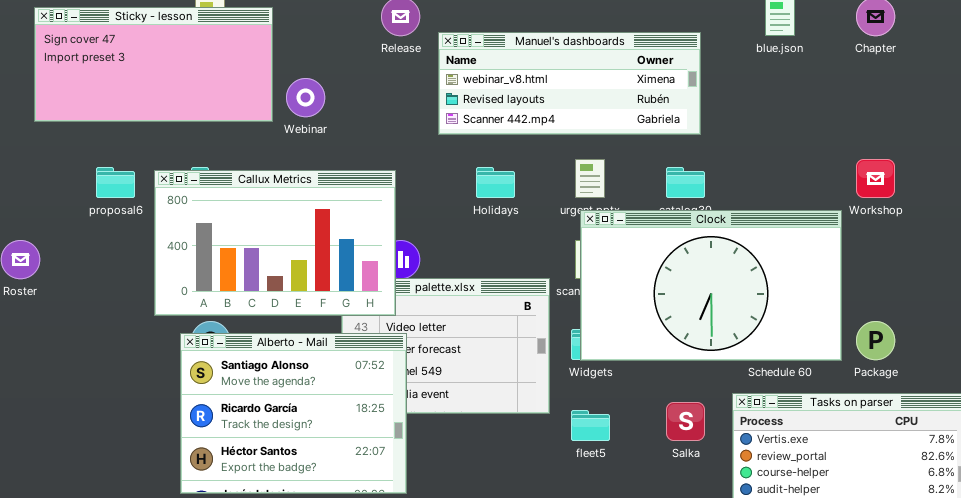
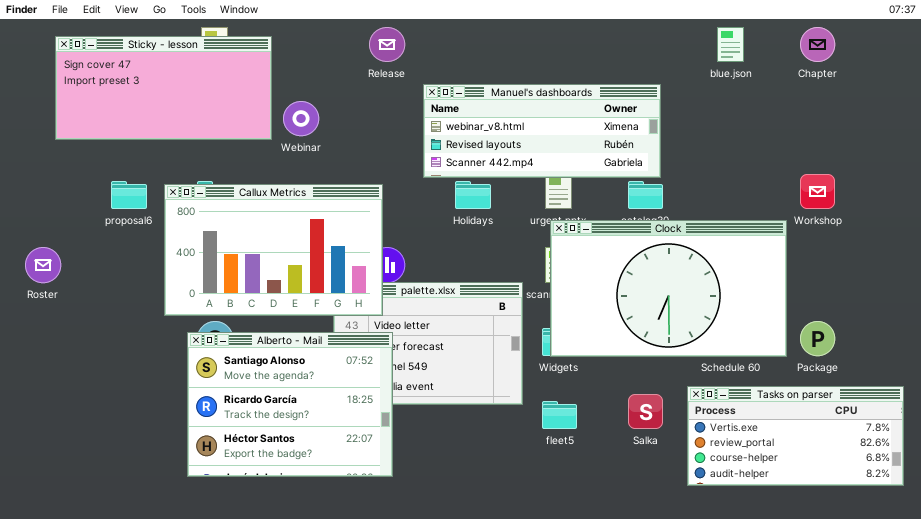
Manuel's dashboards: [438,32,701,135] -> [423,84,661,178], moved

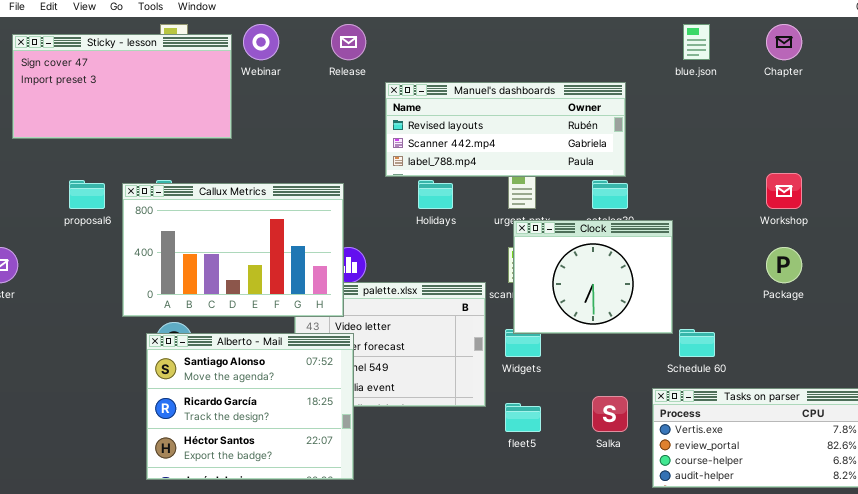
Manuel's dashboards: [423,84,661,178] -> [385,82,626,177], scrolled down 1 row
Webinar: [283,101,319,136] -> [243,24,279,60], moved
Clock: [550,220,787,357] -> [513,220,673,334], resized
Package: [800,321,835,356] -> [766,247,802,283], moved

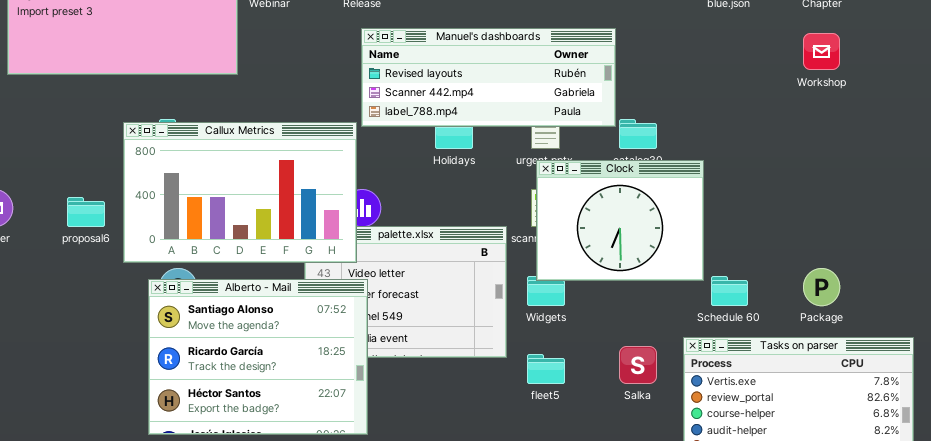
Manuel's dashboards: [385,82,626,177] -> [361,28,616,127], moved
Workshop: [766,173,802,209] -> [803,33,840,70], moved
proposal6: [69,180,105,209] -> [67,197,105,227], moved
Package: [766,247,802,283] -> [803,268,840,306], moved

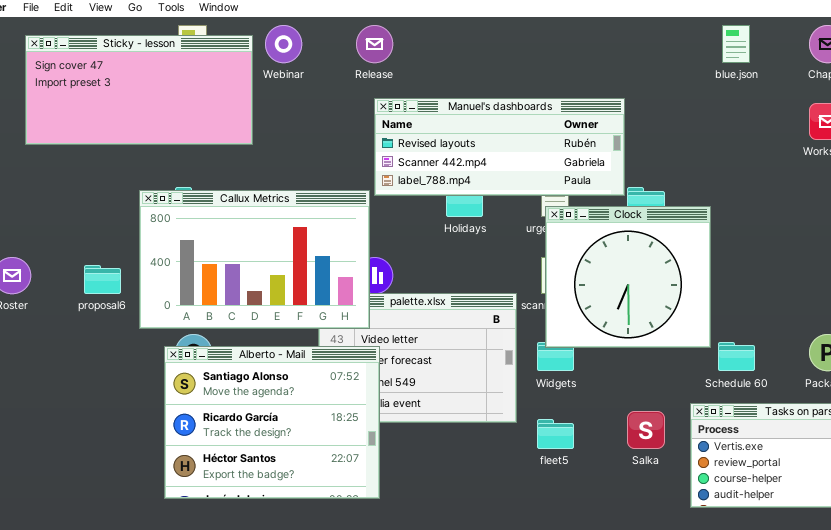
Clock: [536,160,704,281] -> [545,206,711,348], resized

